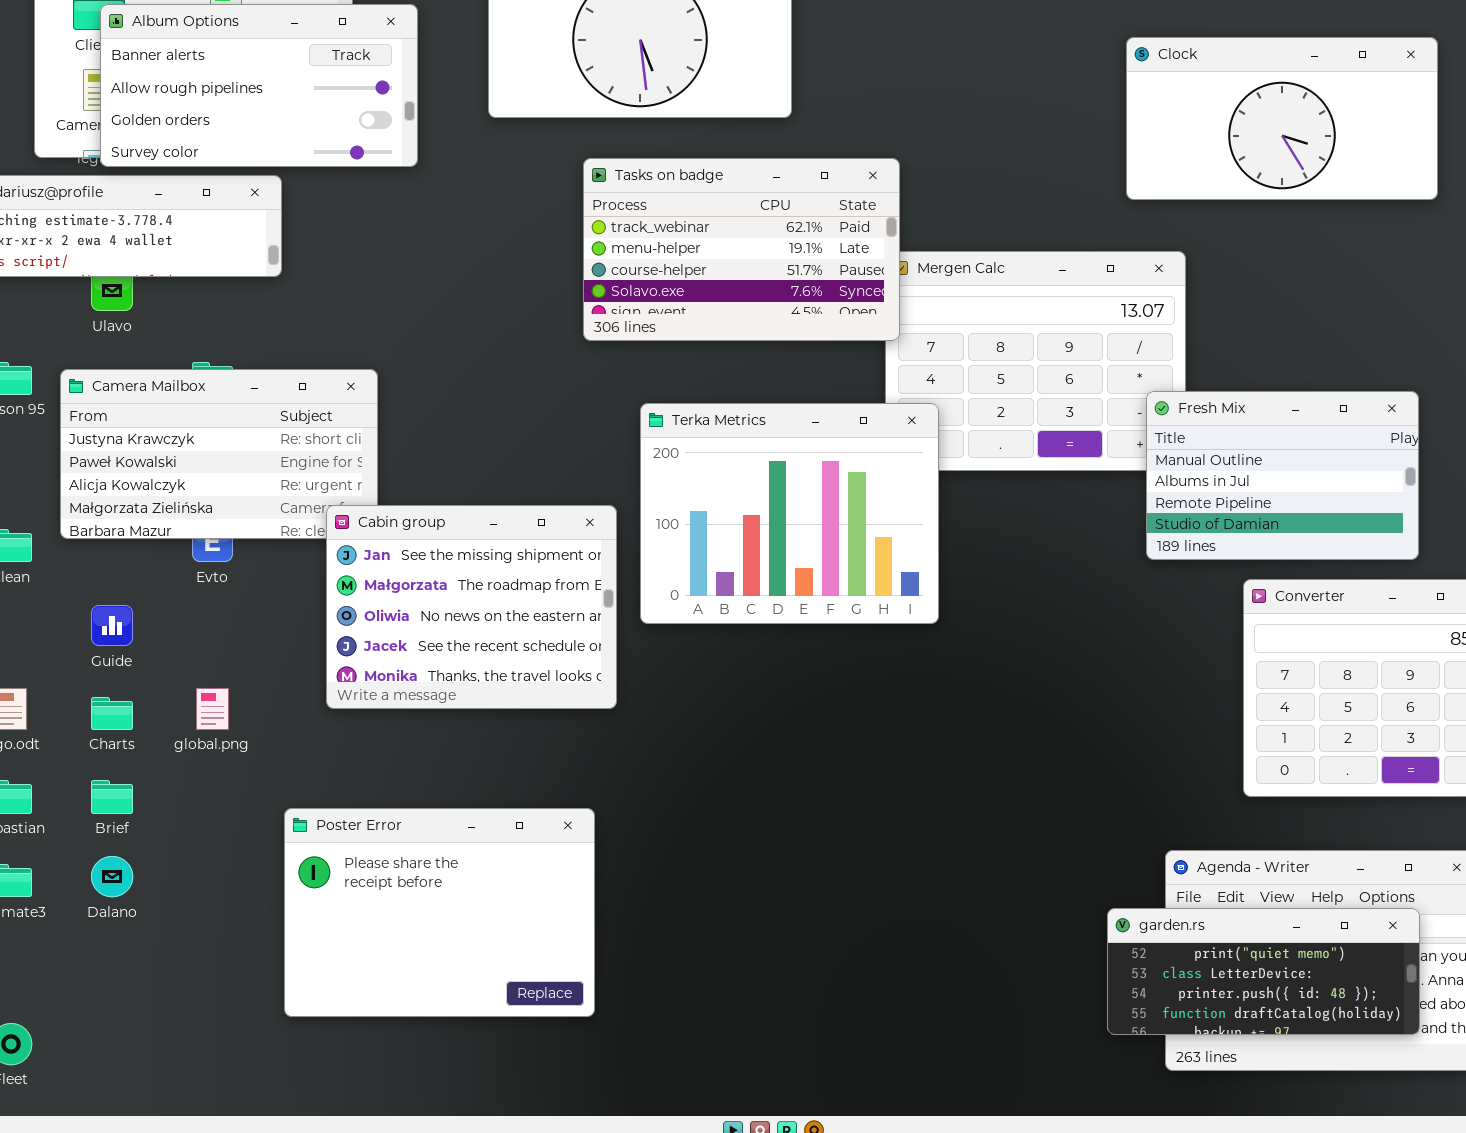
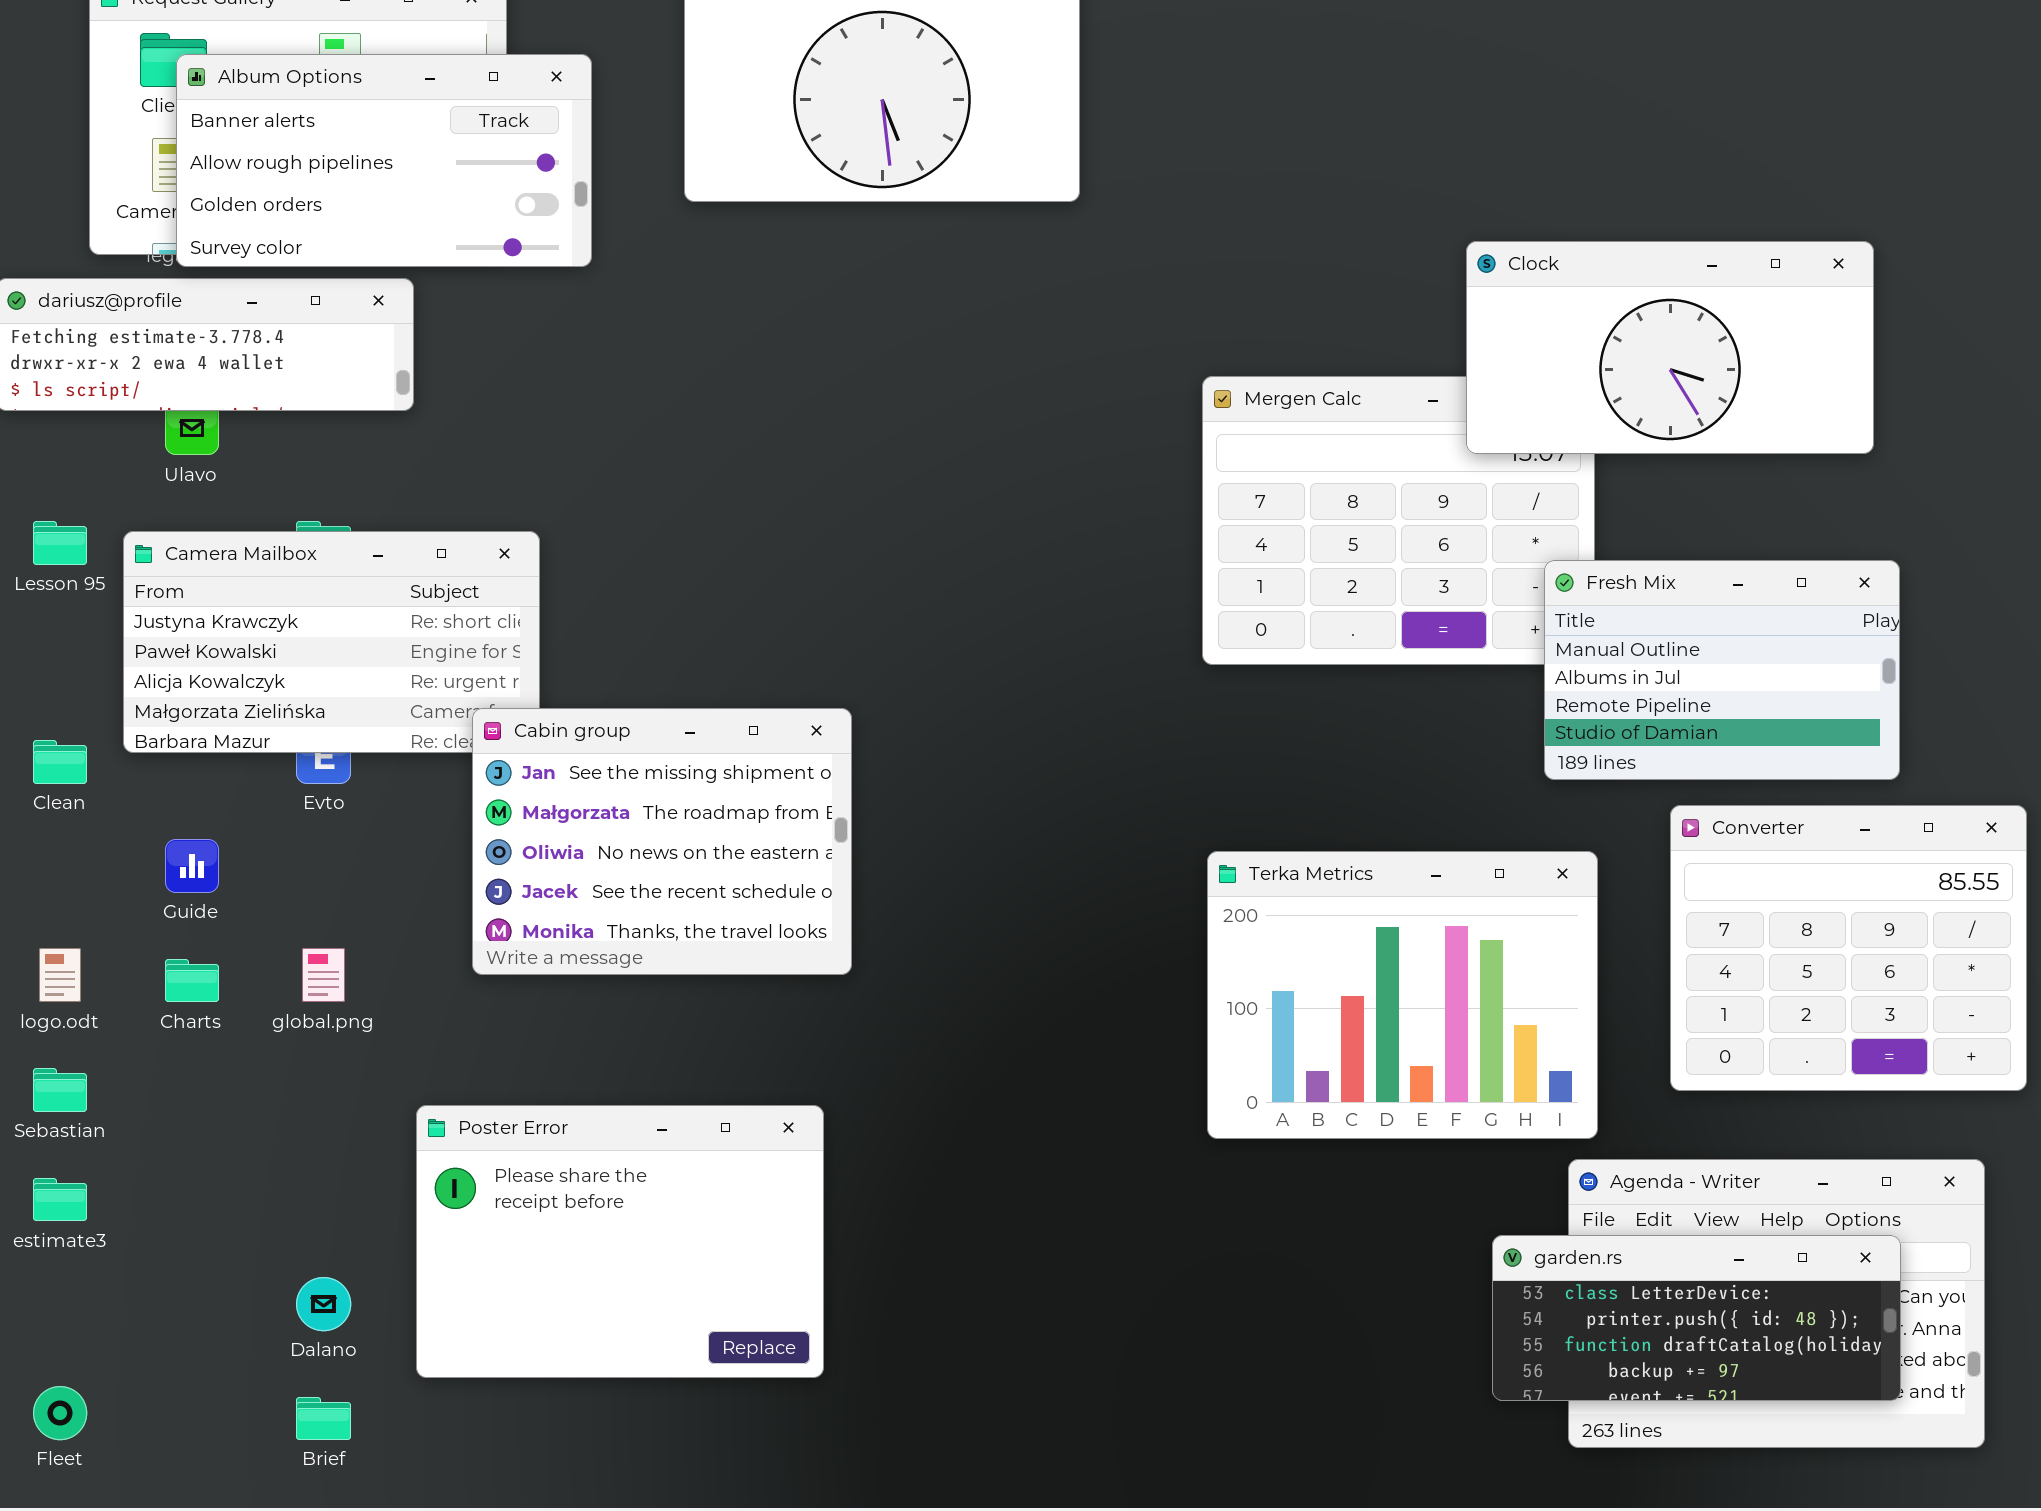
Clock: [1126,37,1438,200] -> [1466,241,1874,454], moved
Tasks on badge: [583,158,900,341] -> none, closed
Terka Metrics: [640,403,939,624] -> [1207,851,1598,1139], moved
Brief: [91,780,133,814] -> [296,1397,351,1440], moved
Dalano: [91,856,133,897] -> [296,1277,351,1331], moved
garden.rs: [1107,908,1420,1035] -> [1492,1235,1901,1401], scrolled down 1 row

